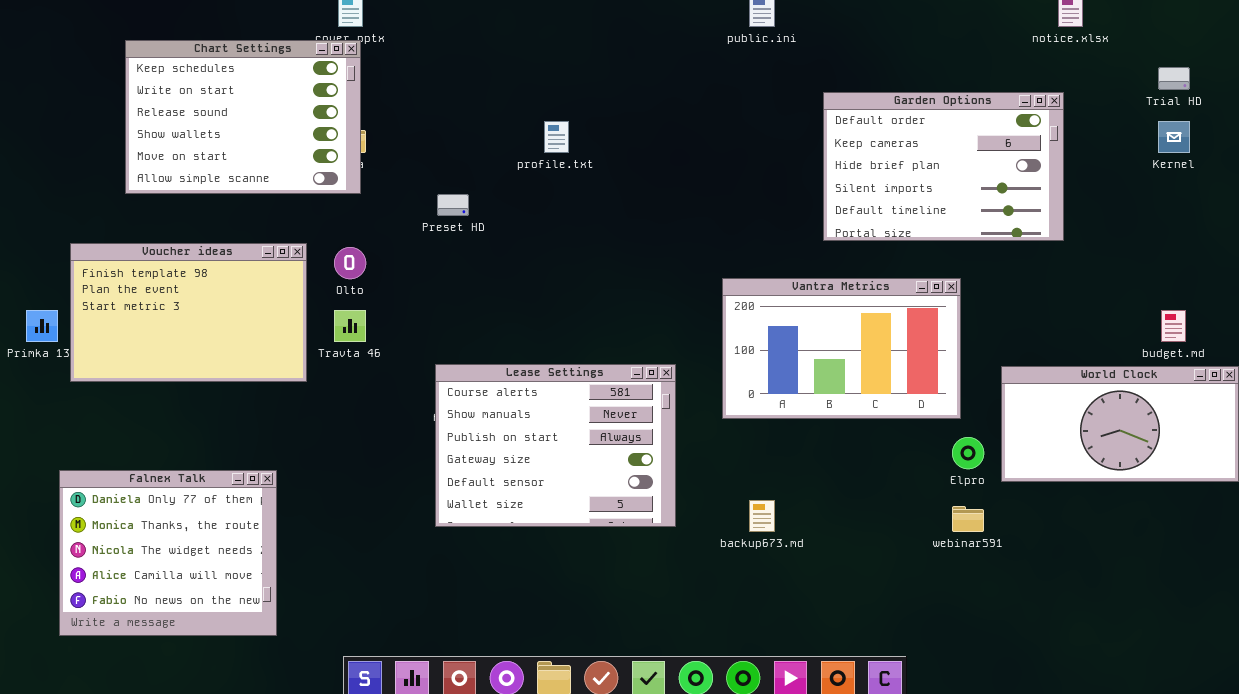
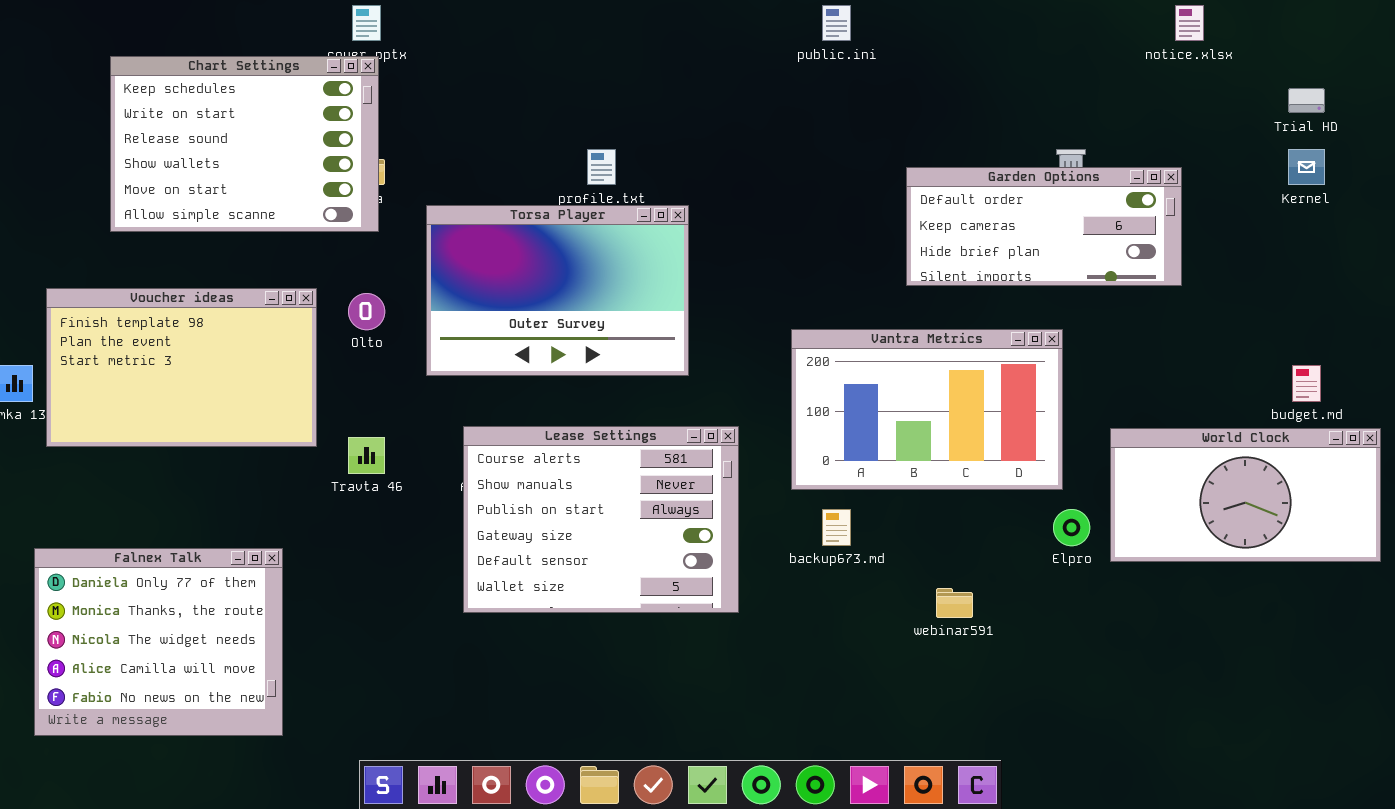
Garden Options: [823,92,1064,241] -> [906,167,1182,286], resized
Torsa Player: none -> [426,205,689,376], opened
Travta 46: [334,310,366,342] -> [348,437,385,474], moved
backup673.md: [749,500,775,532] -> [822,509,851,546], moved
webinar591: [952,506,984,532] -> [936,588,973,618], moved

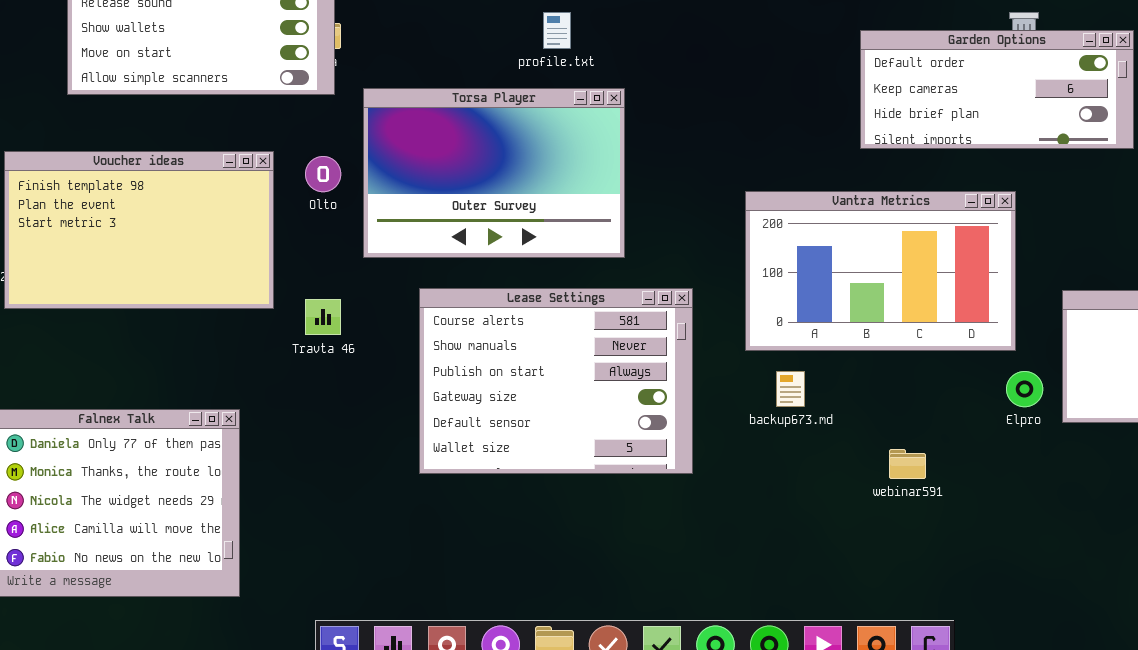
Torsa Player: [426,205,689,376] -> [363,88,625,258], moved

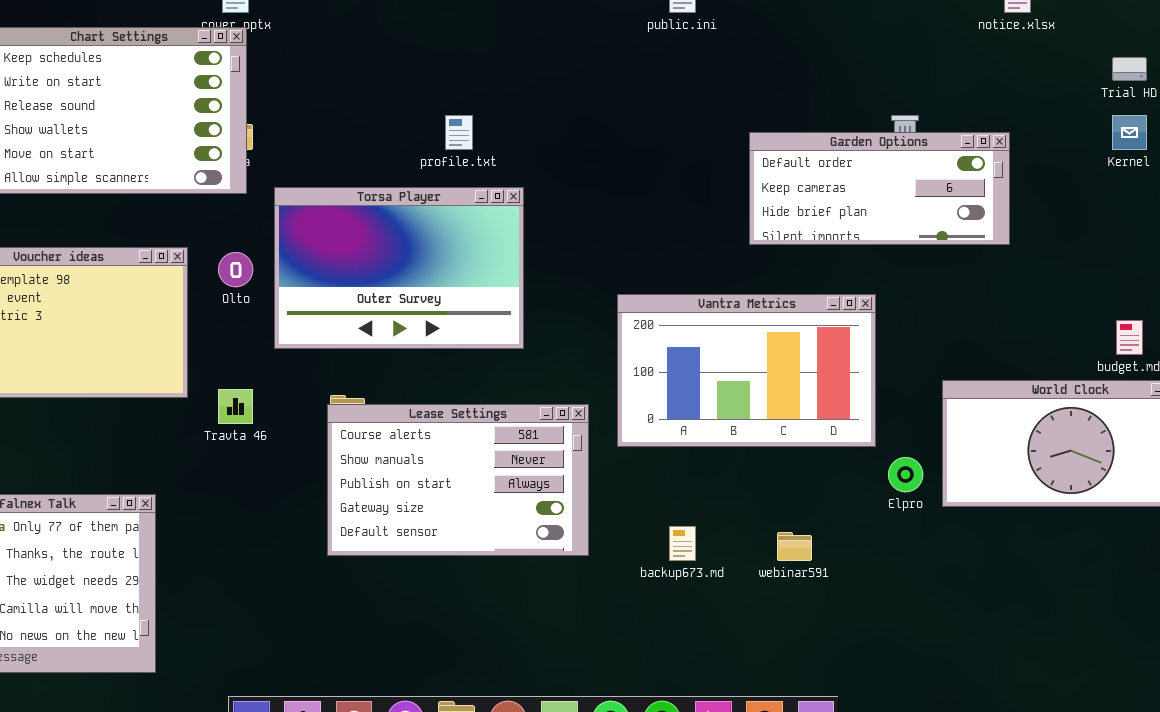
Vantra Metrics: [745,191,1016,351] -> [617,294,876,447], moved
Lease Settings: [419,288,693,474] -> [327,404,589,556], resized
backup673.md: [776,371,805,407] -> [669,526,696,561], moved

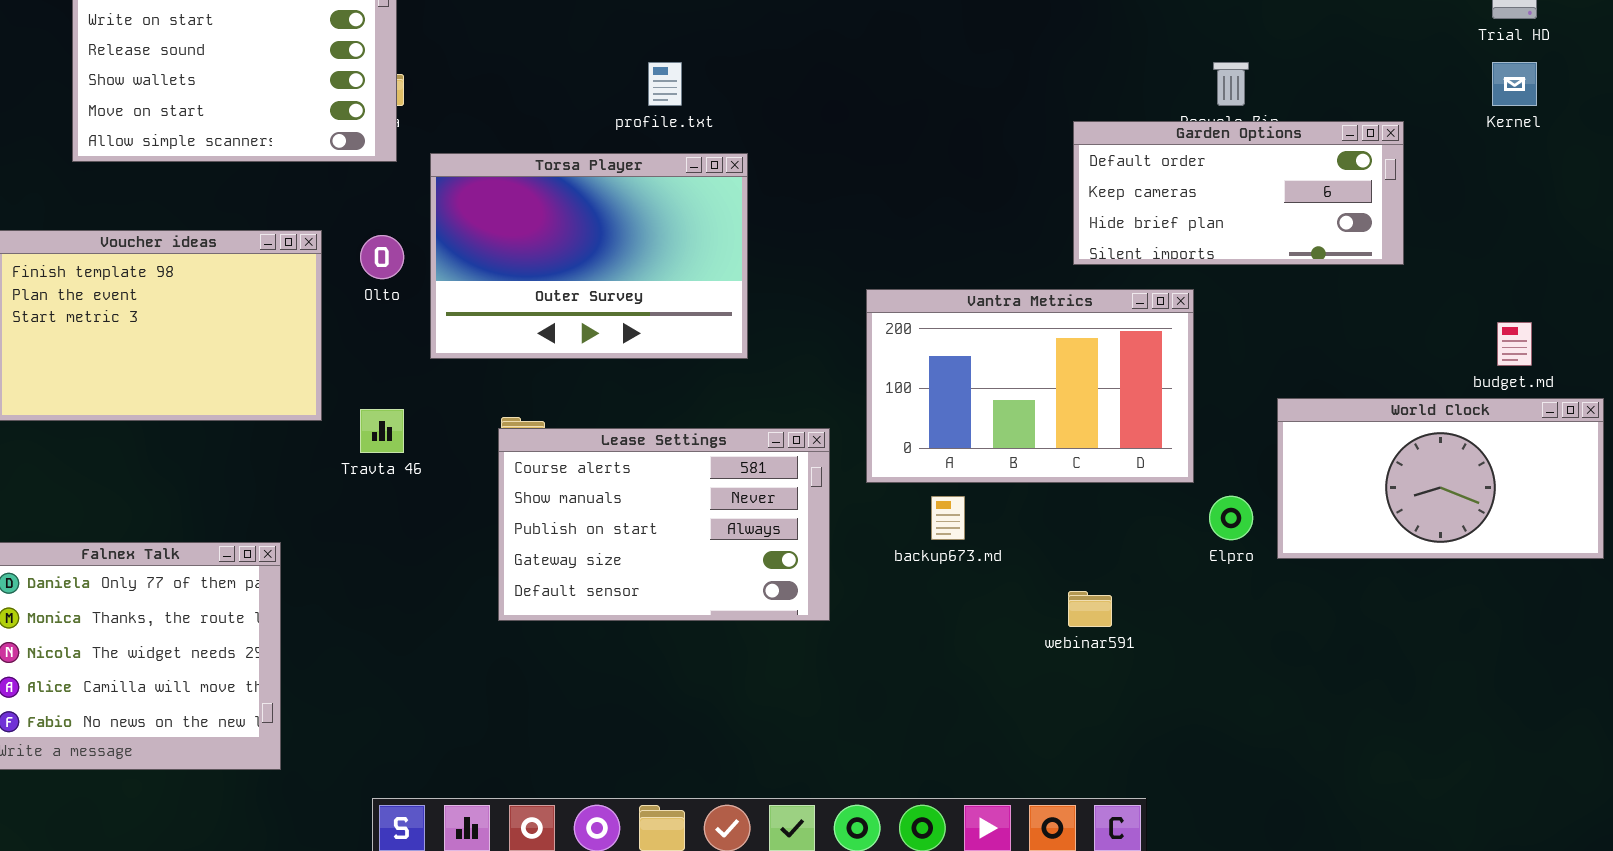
Garden Options: [749,132,1010,245] -> [1073,121,1404,265], moved
backup673.md: [669,526,696,561] -> [931,496,965,540], moved

